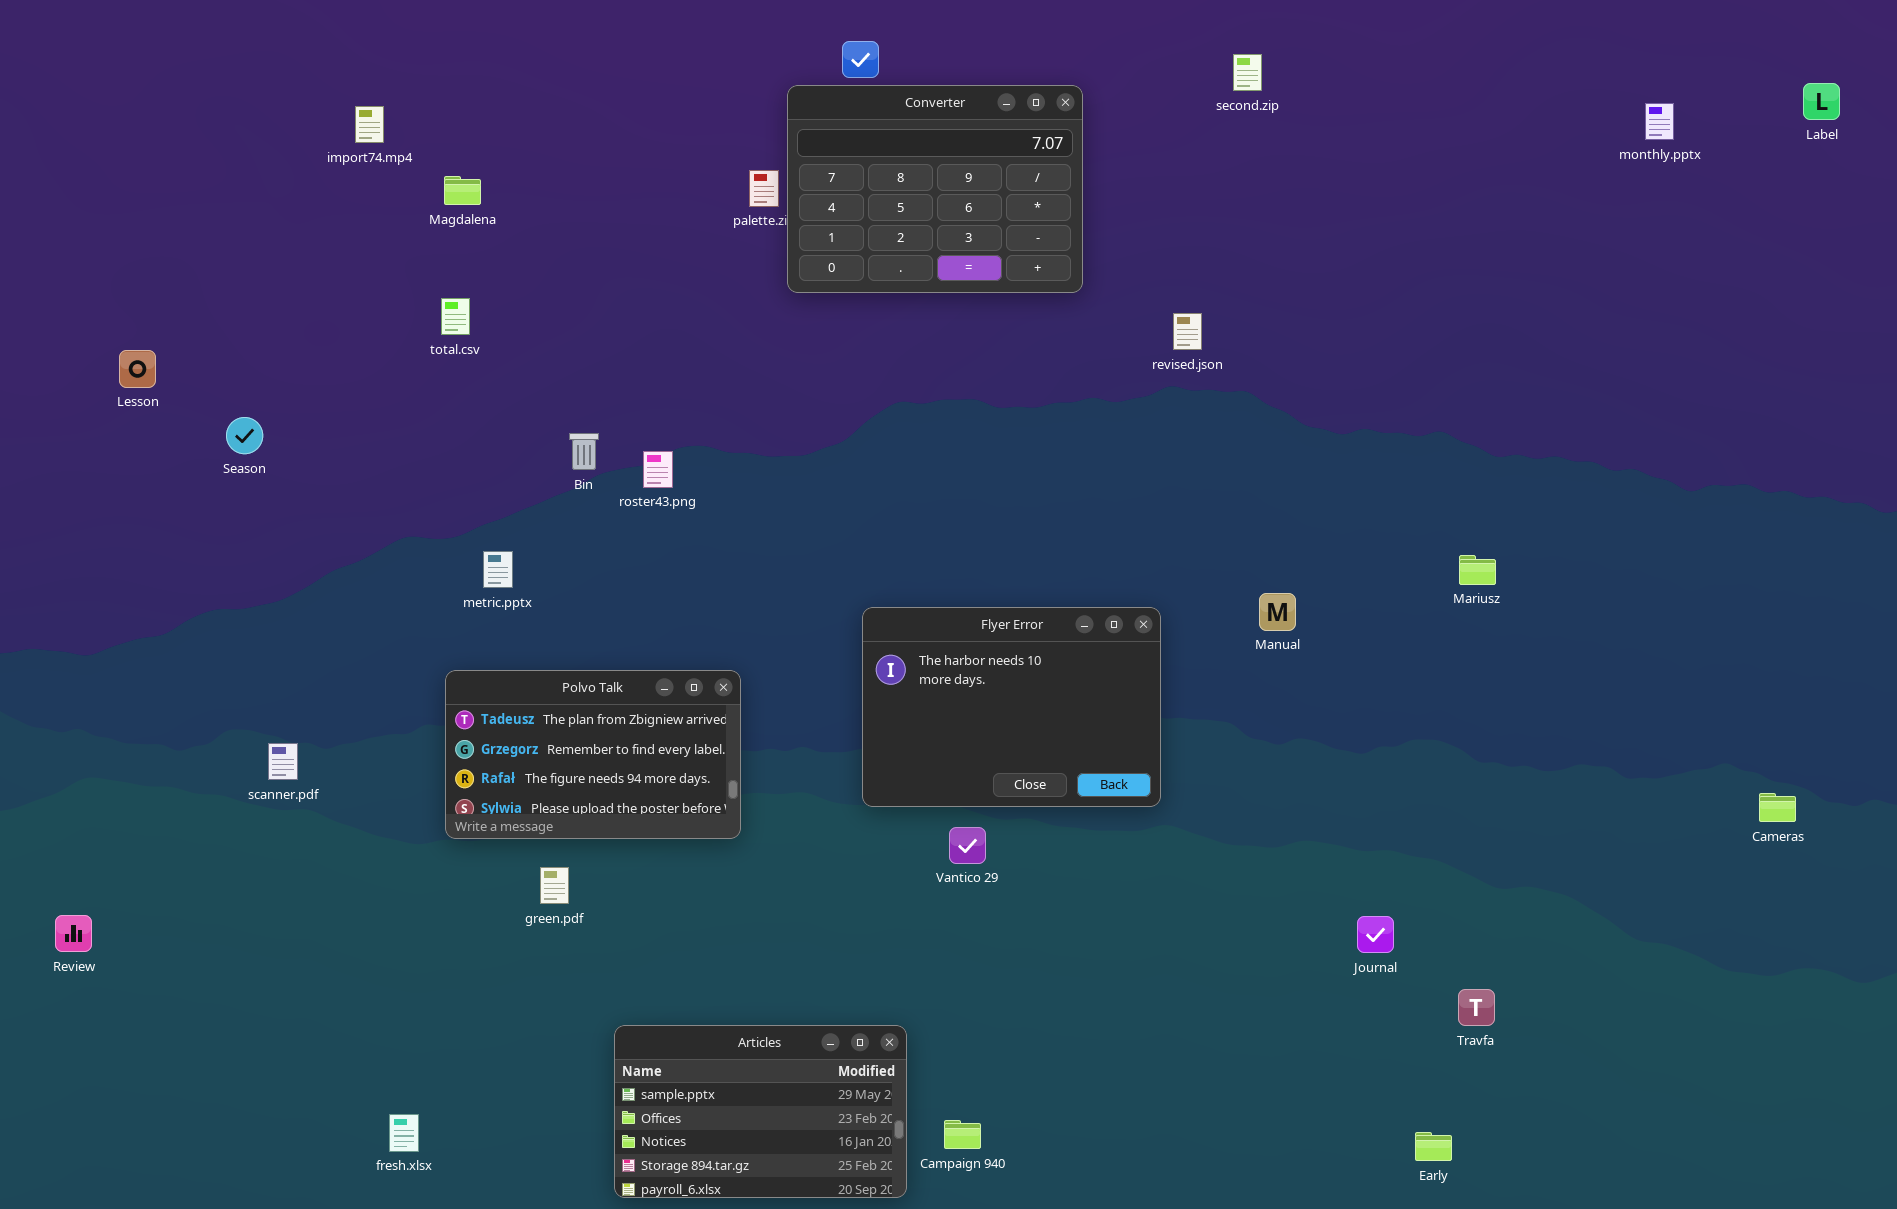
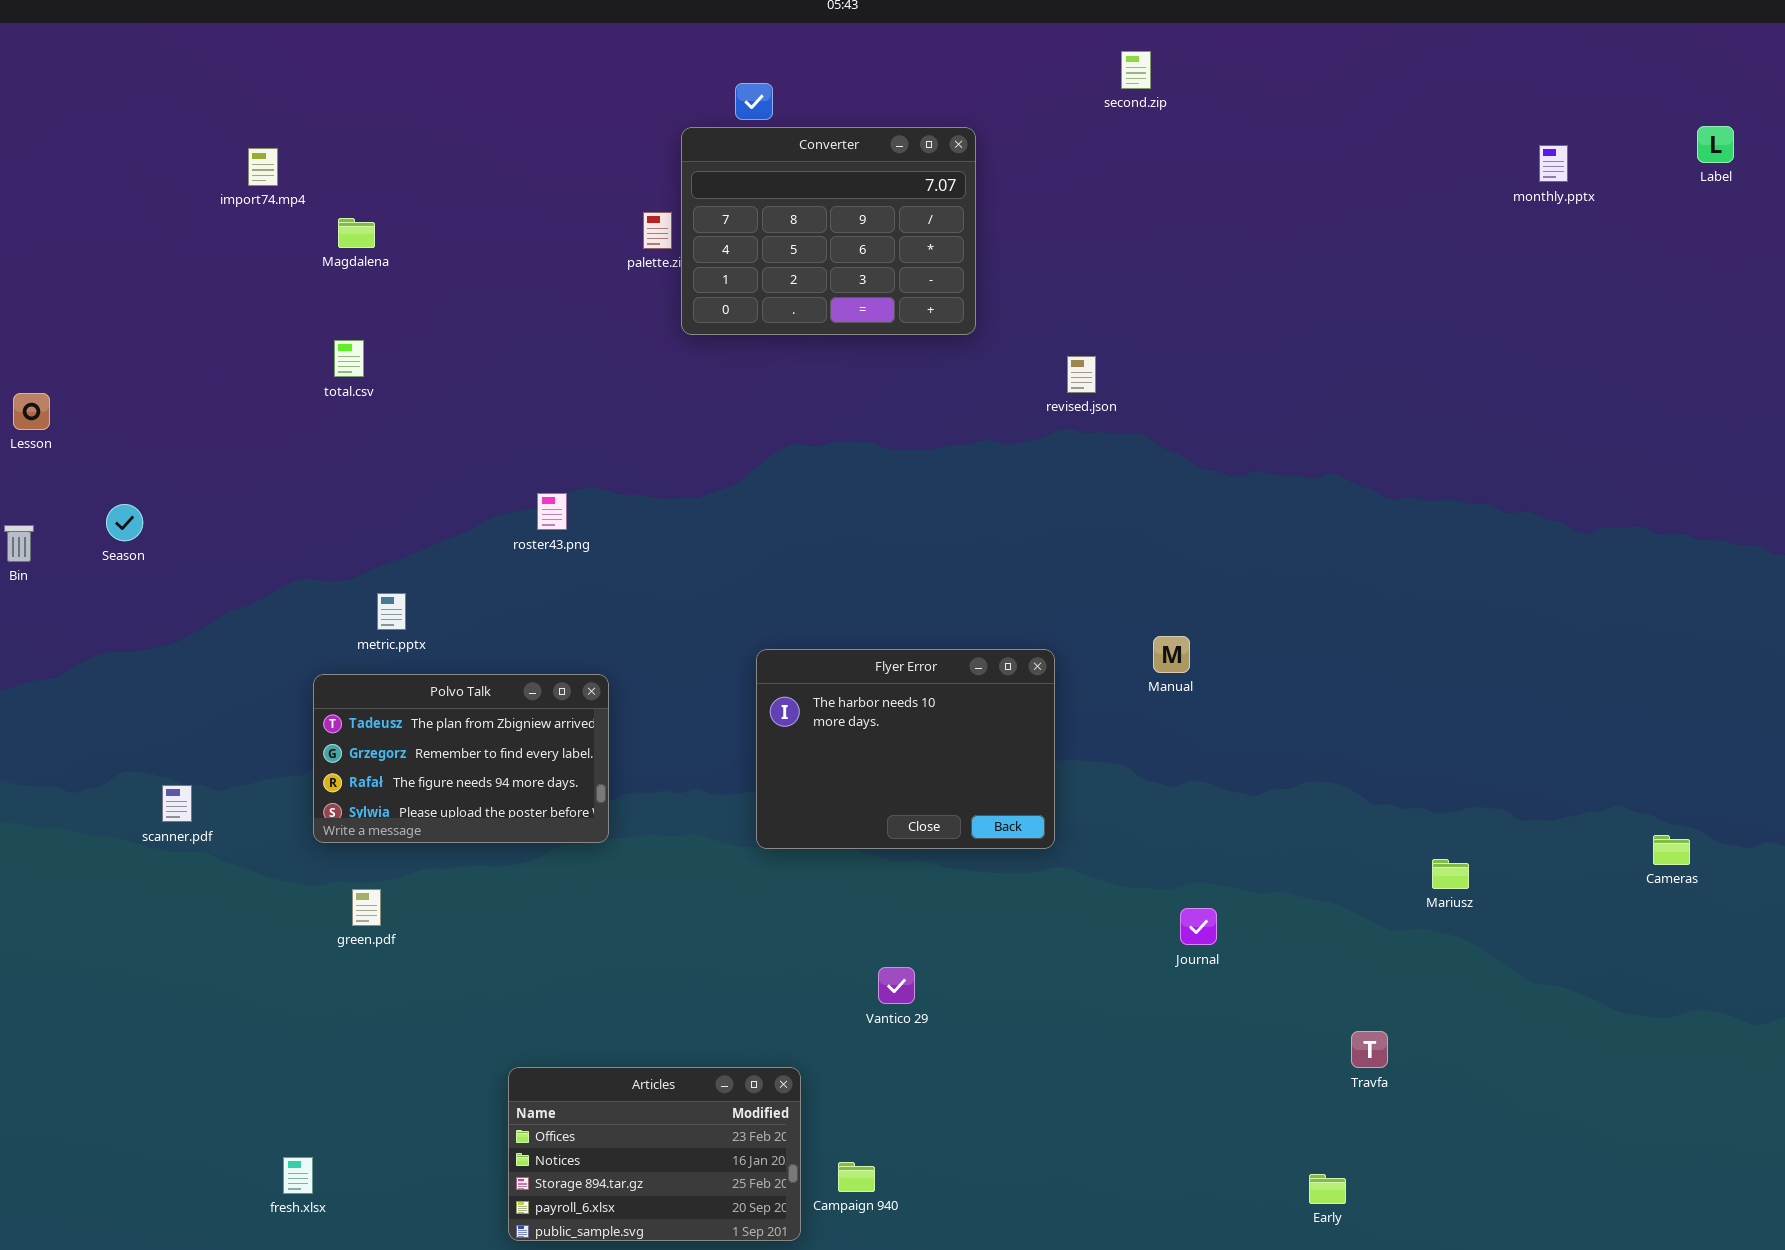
second.zip: [1233,54,1262,91] -> [1121,51,1151,89], moved
Season: [226,417,263,454] -> [106,504,143,541], moved
Bin: [569,433,599,470] -> [4,525,34,562], moved
Mariusz: [1459,555,1496,585] -> [1432,859,1469,889], moved
Polvo Talk: [445,670,741,839] -> [313,674,609,843], moved
Vantico 29: [949,827,986,864] -> [878,967,915,1004], moved
green.pdf: [540,867,569,904] -> [352,889,381,926], moved
Journal: [1357,916,1394,953] -> [1180,908,1217,945], moved
Articles: [614,1025,907,1198] -> [508,1067,801,1241], scrolled down 1 row

